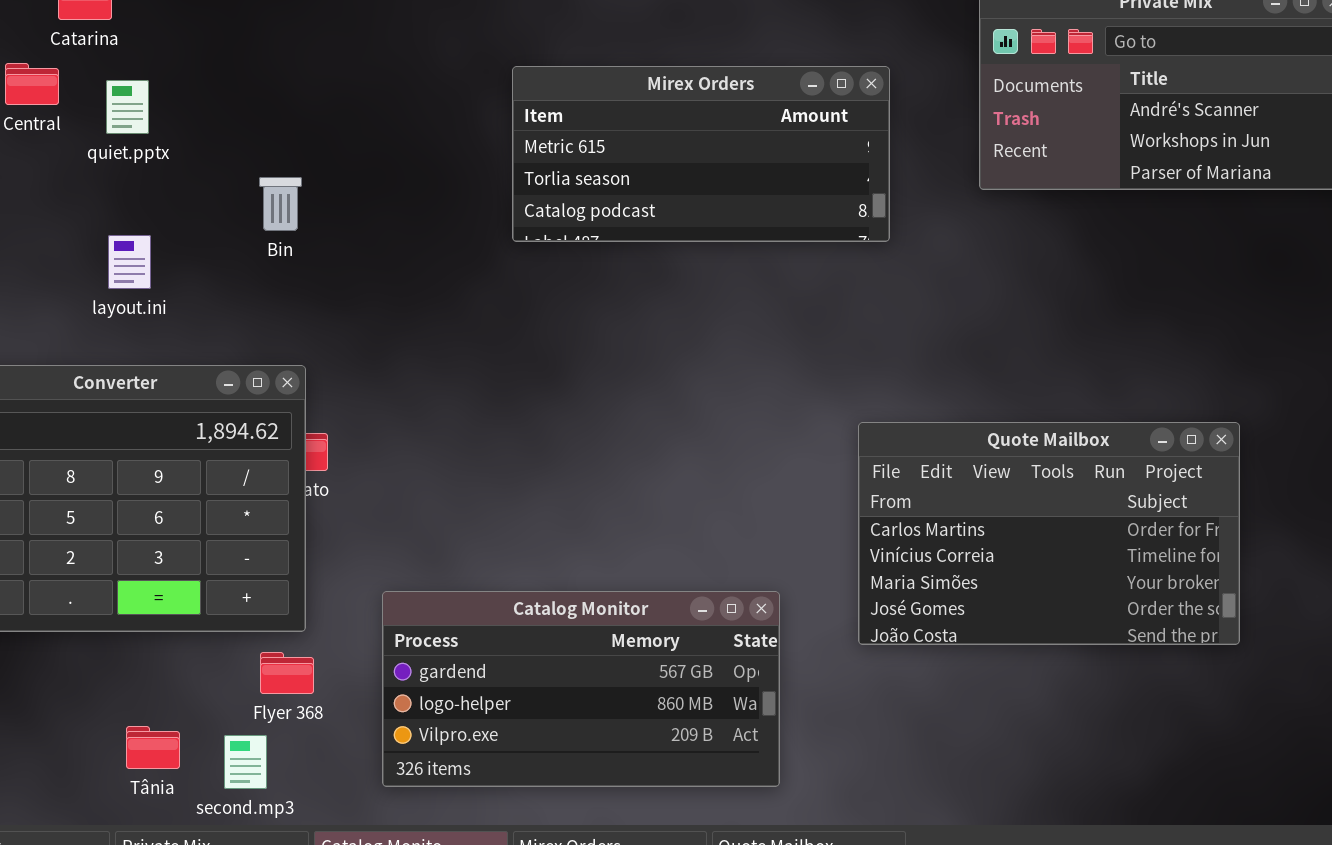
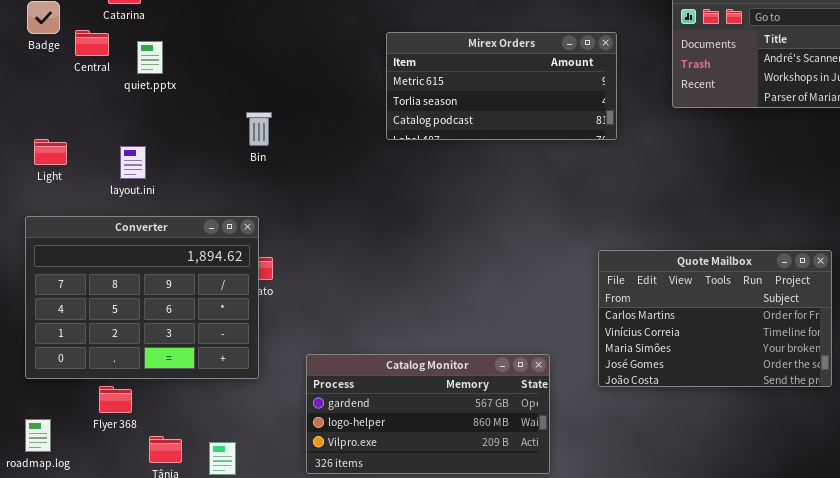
Bin: [259,177,302,231] -> [246,112,272,146], moved
layout.ini: [108,235,151,289] -> [120,146,146,179], moved
Flyer 368: [260,652,314,694] -> [99,386,132,413], moved

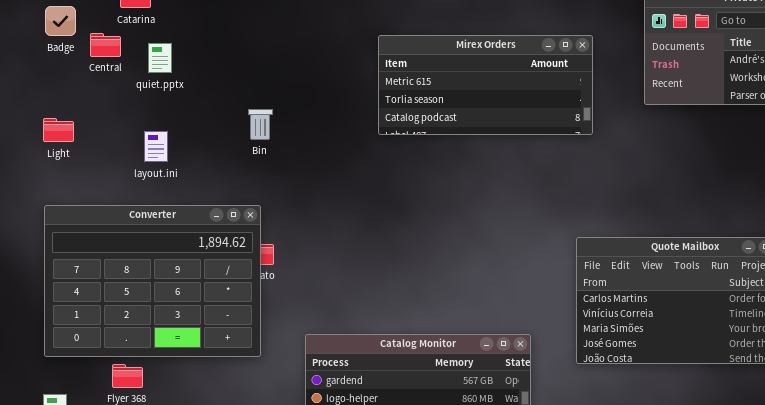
Light: [34,139,67,165] -> [43,118,74,142], moved
layout.ini: [120,146,146,179] -> [144,131,168,162], moved

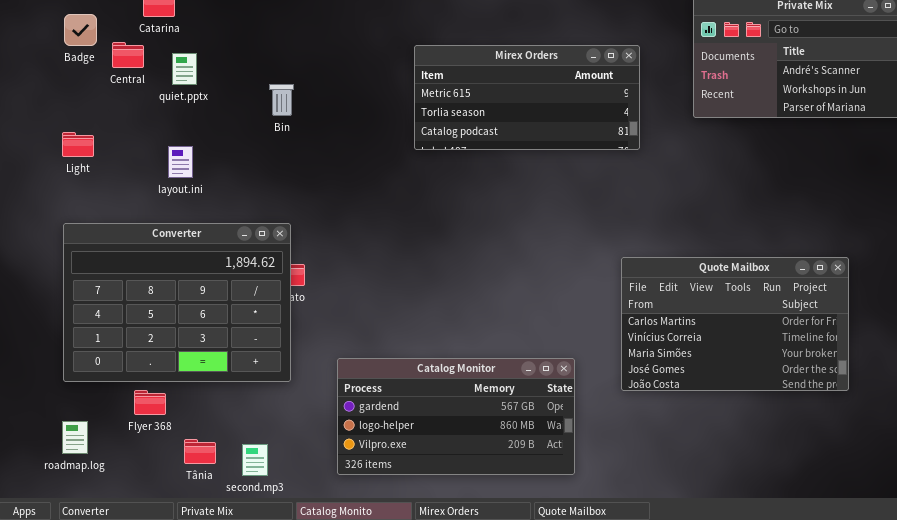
Bin: [248,109,273,140] -> [269,84,294,116], moved

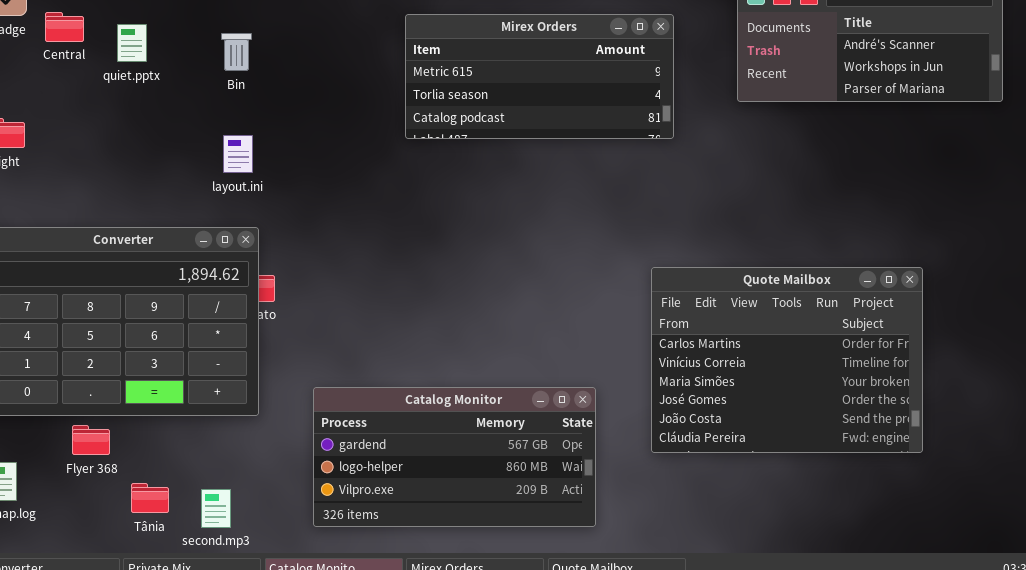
Bin: [269,84,294,116] -> [221,33,252,71], moved
layout.ini: [168,146,193,178] -> [223,135,253,173], moved
Quote Mailbox: [621,257,849,391] -> [651,267,923,453], resized

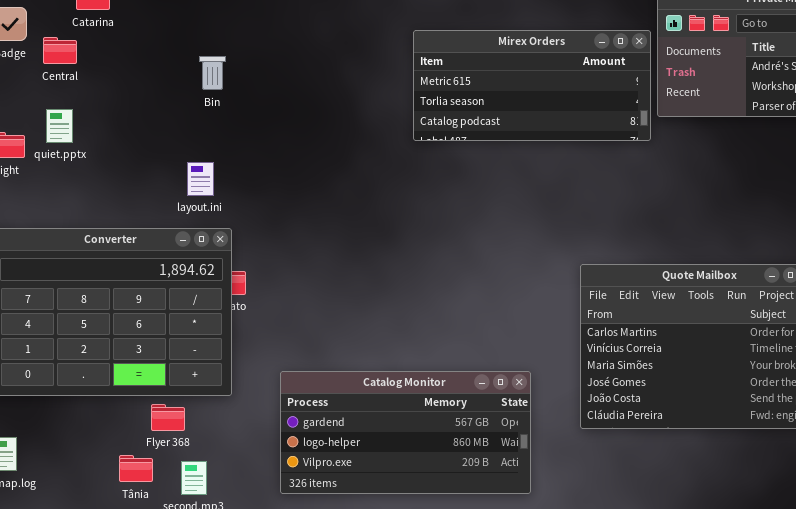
Mirex Orders: [405,14,674,139] -> [413,30,651,141], moved
quiet.pptx: [117,24,147,62] -> [46,109,73,143], moved
layout.ini: [223,135,253,173] -> [187,162,214,196], moved
Flyer 368: [72,425,110,455] -> [151,404,185,431], moved

